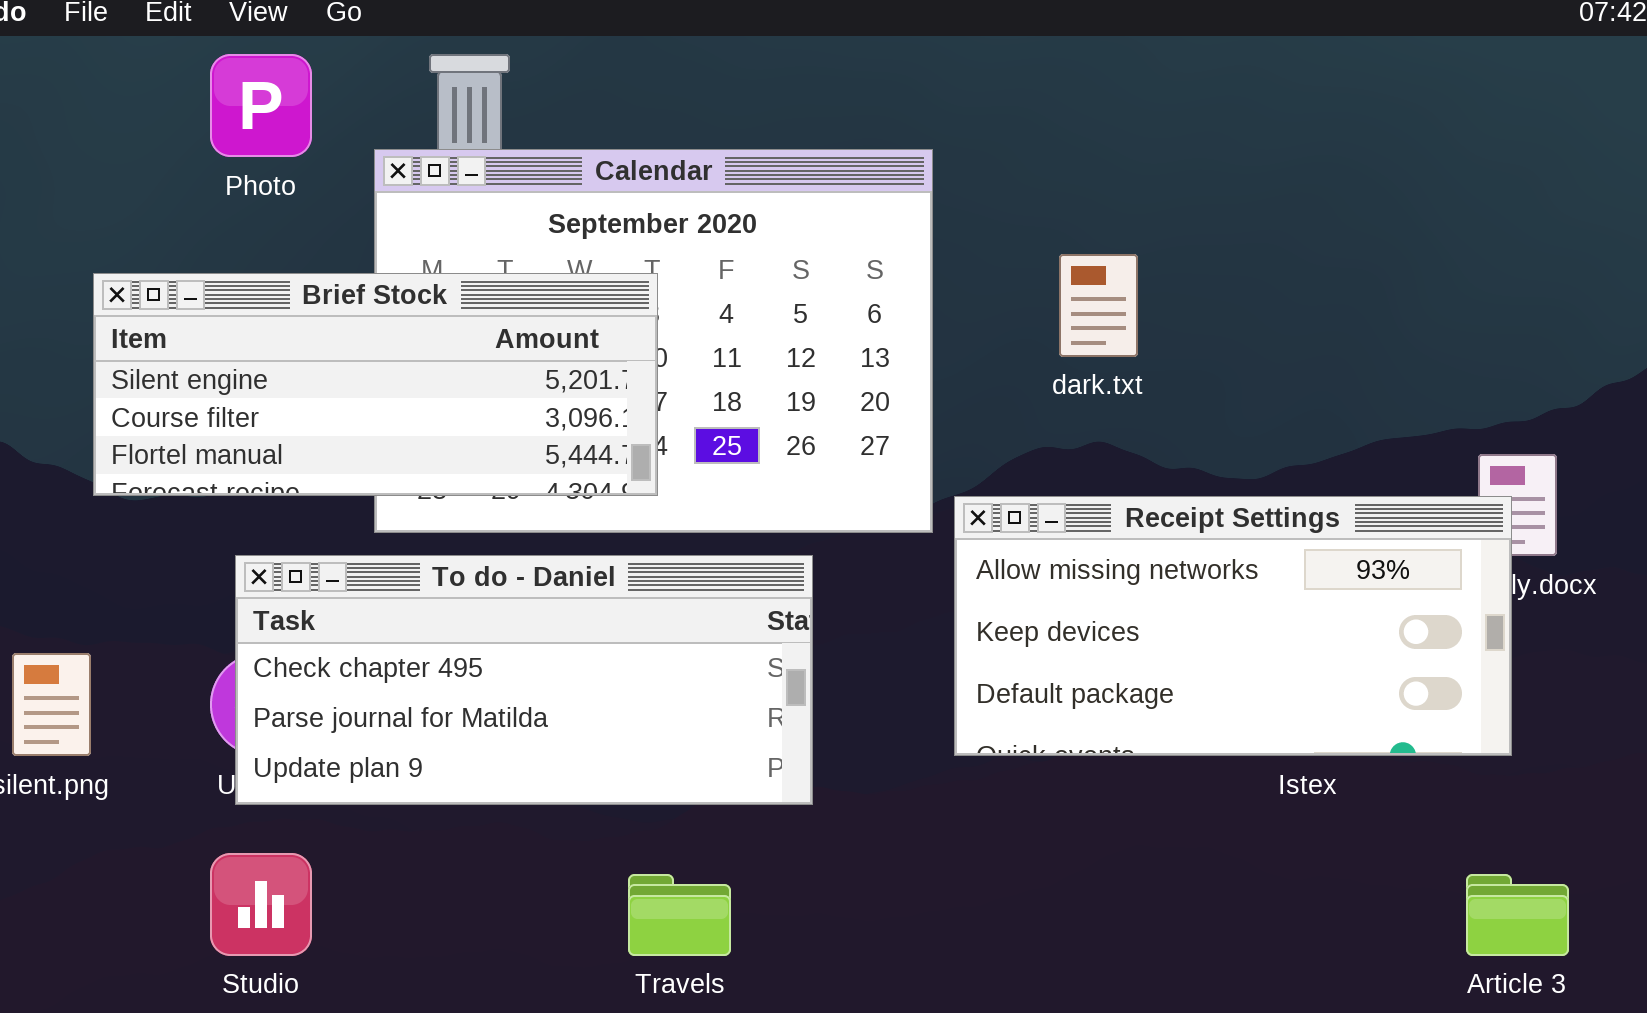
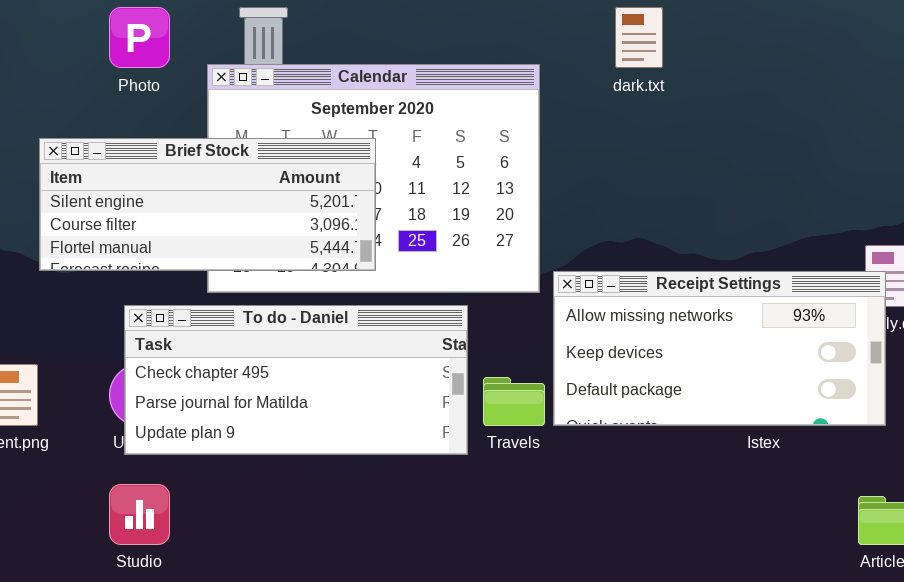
dark.txt: [1059,254,1138,357] -> [615,7,663,68], moved
Travels: [628,874,731,956] -> [483,377,545,426], moved

